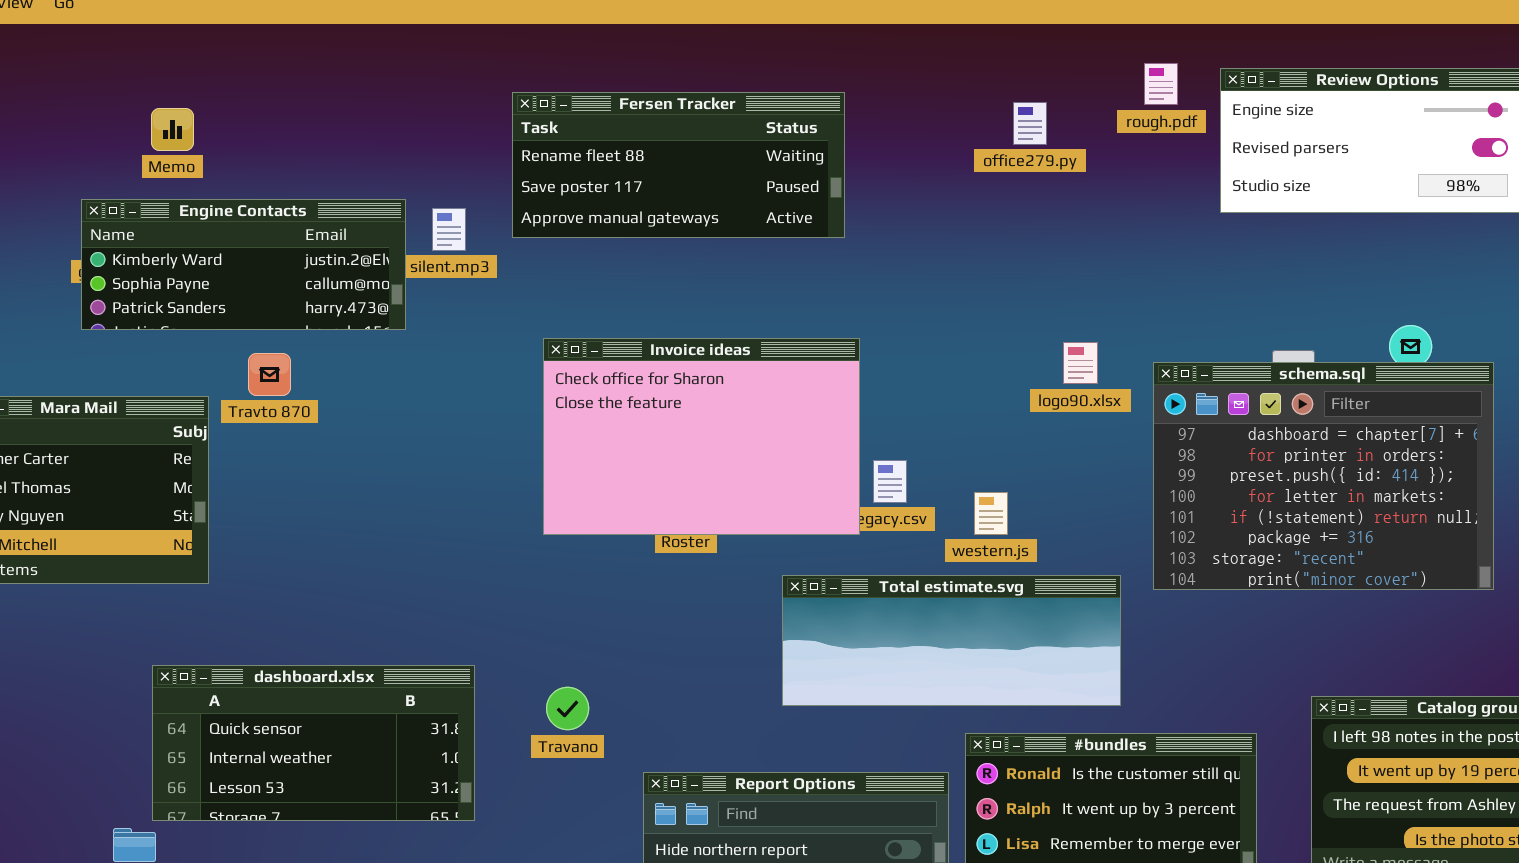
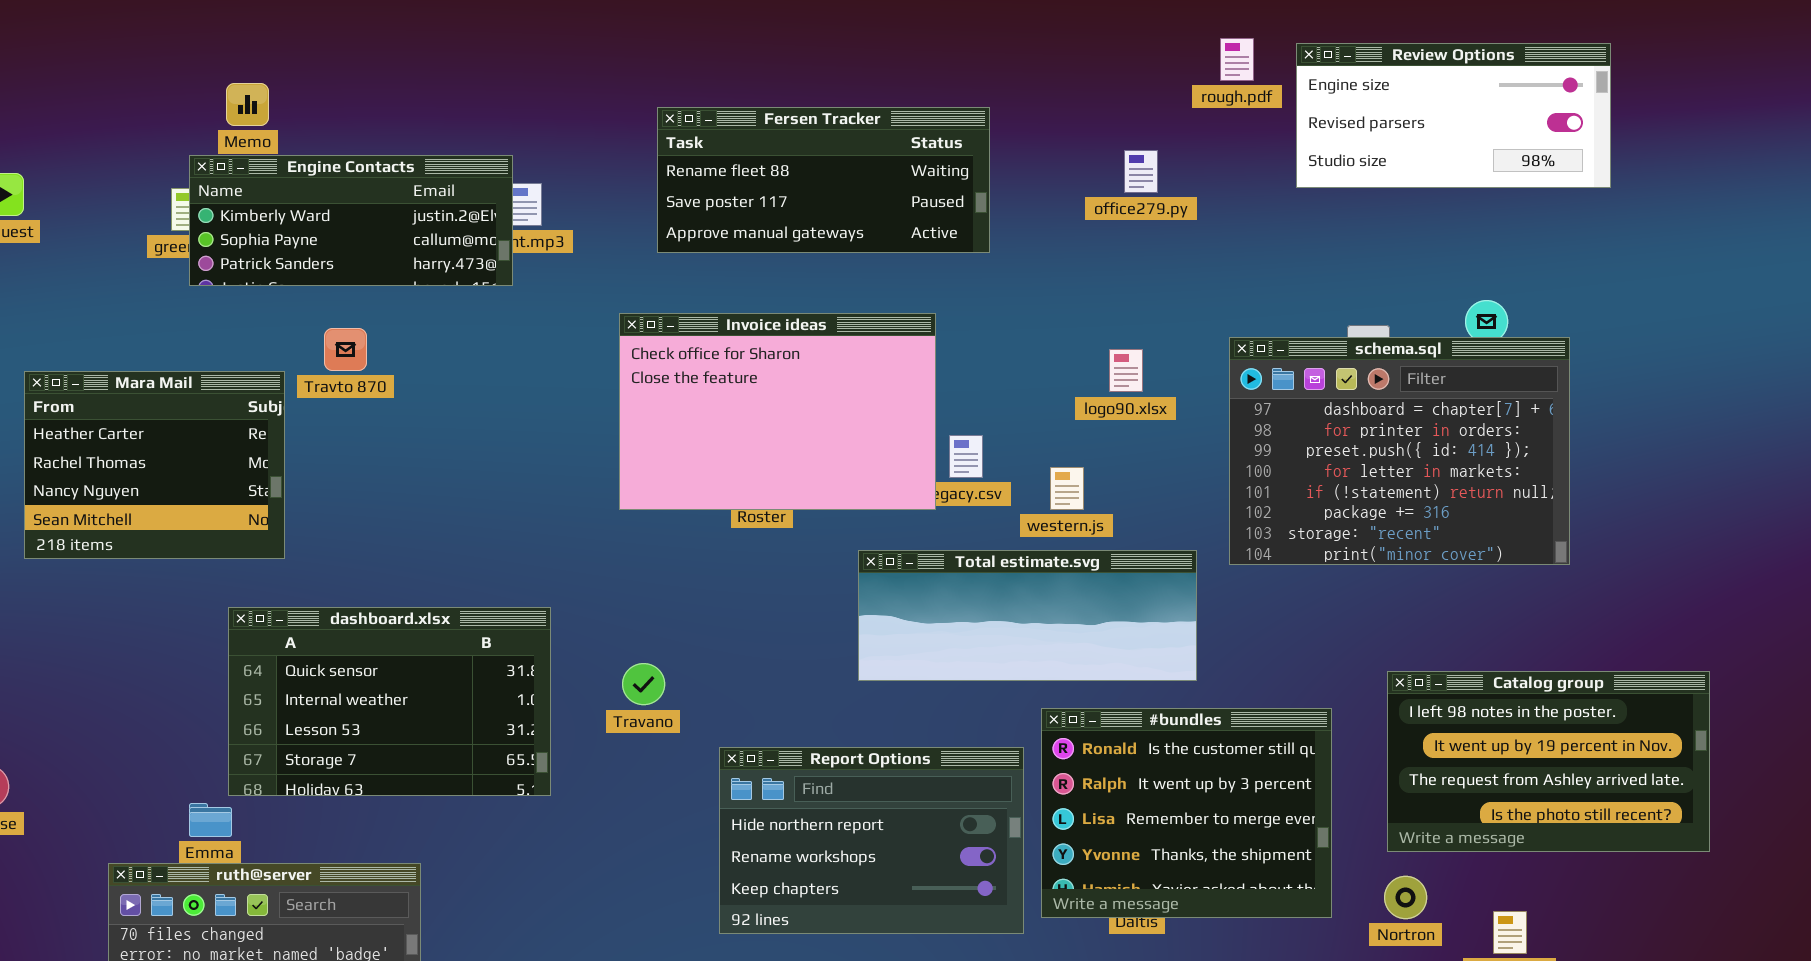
Fersen Tracker: [512,92,845,238] -> [657,107,990,253], moved
office279.py: [1013,102,1047,145] -> [1124,150,1158,193], moved
Engine Contacts: [81,199,406,330] -> [189,155,513,286], moved
logo90.xlsx: [1063,342,1098,384] -> [1109,349,1143,392], moved
dashboard.xlsx: [152,665,475,821] -> [228,607,551,796], resized

